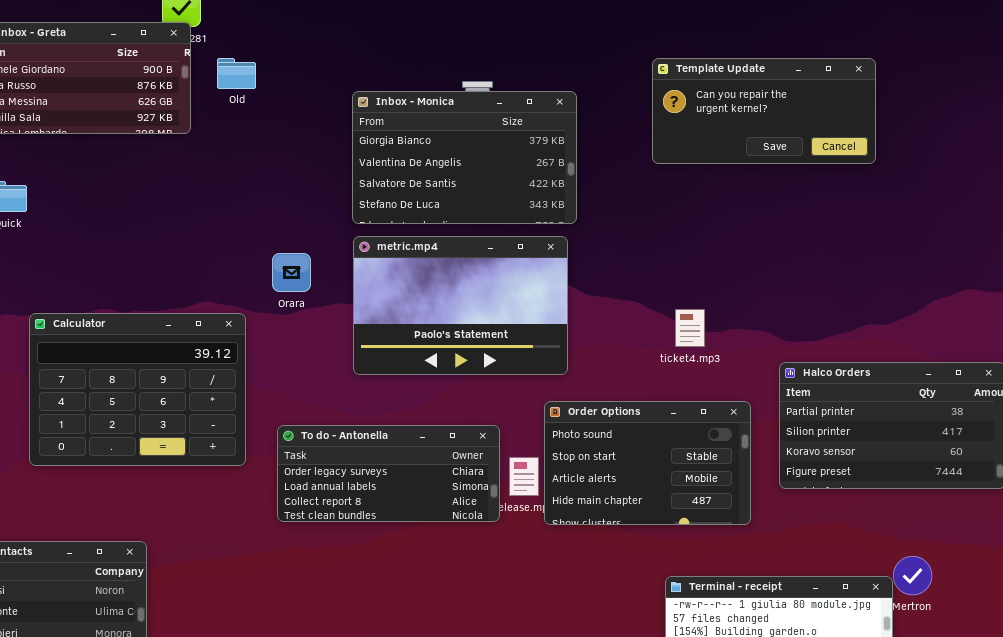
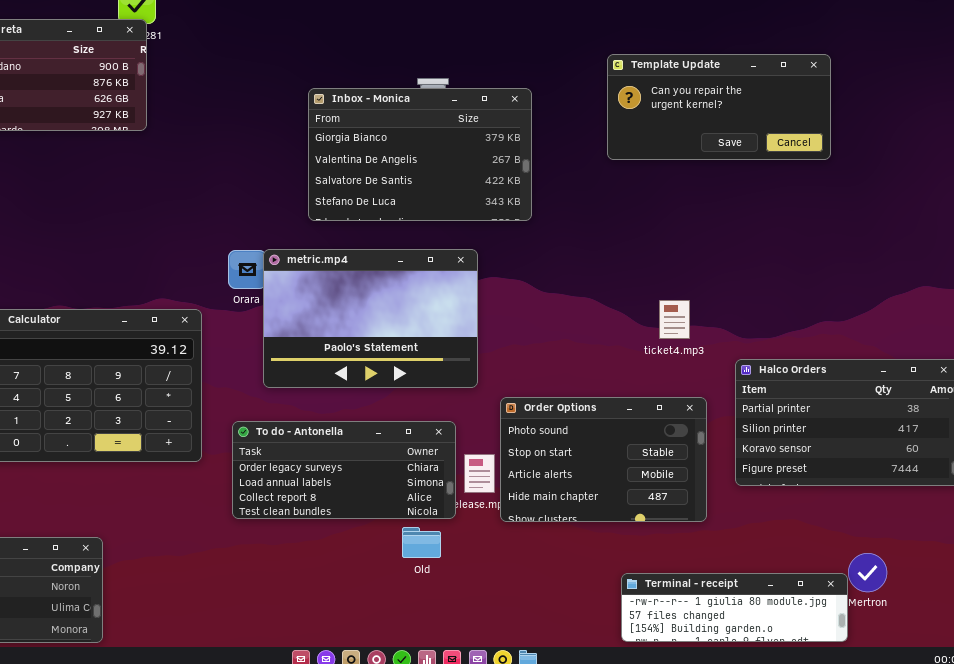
Old: [217,58,256,89] -> [402,527,441,558], moved
metric.mp4: [353,236,568,375] -> [263,249,478,388], moved
ticket4.mp3: [675,309,705,347] -> [659,300,690,339], moved

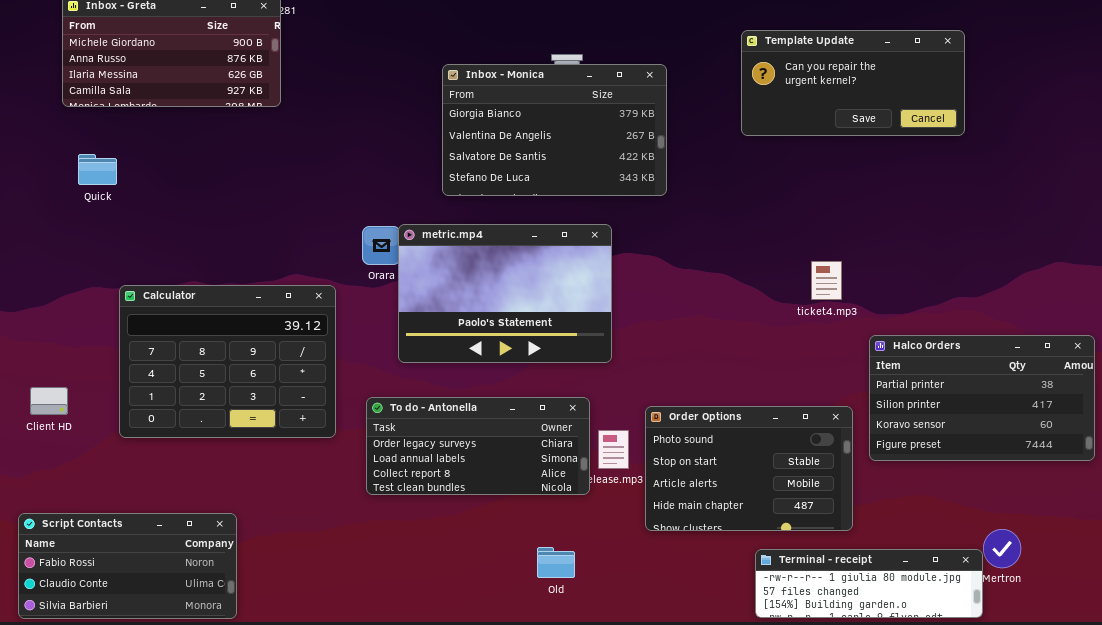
ticket4.mp3: [659,300,690,339] -> [811,261,842,300], moved
Order Options: [500,397,707,522] -> [645,406,853,531], moved
Old: [402,527,441,558] -> [537,547,575,578], moved

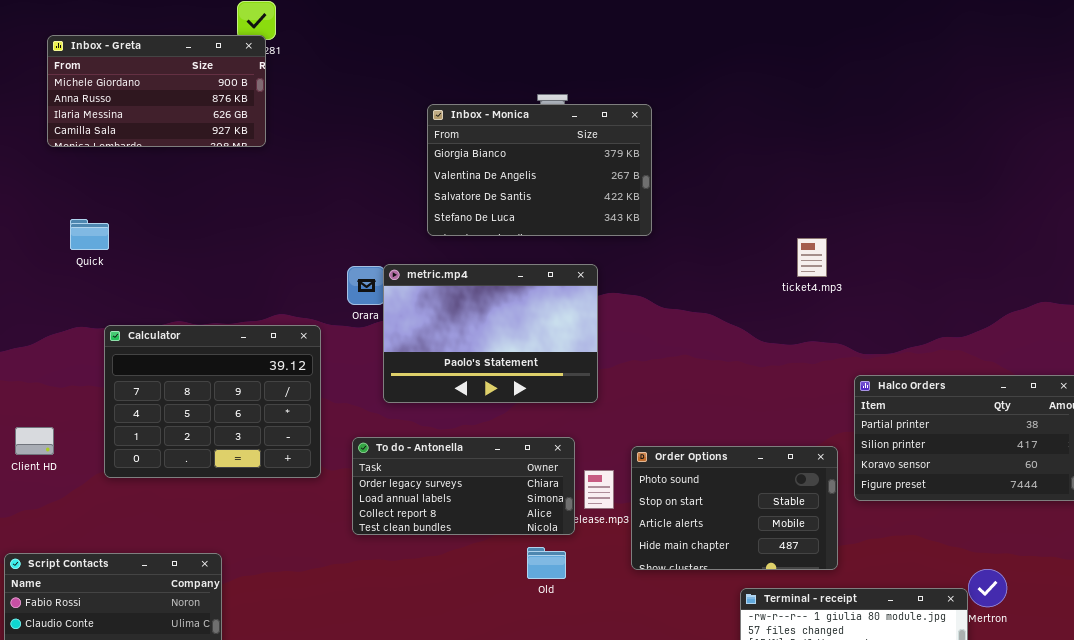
Template Update: [741,30,965,136] -> none, closed
Quick: [78,154,117,185] -> [70,219,109,250], moved
ticket4.mp3: [811,261,842,300] -> [797,238,827,277], moved
Old: [537,547,575,578] -> [527,547,566,579], moved

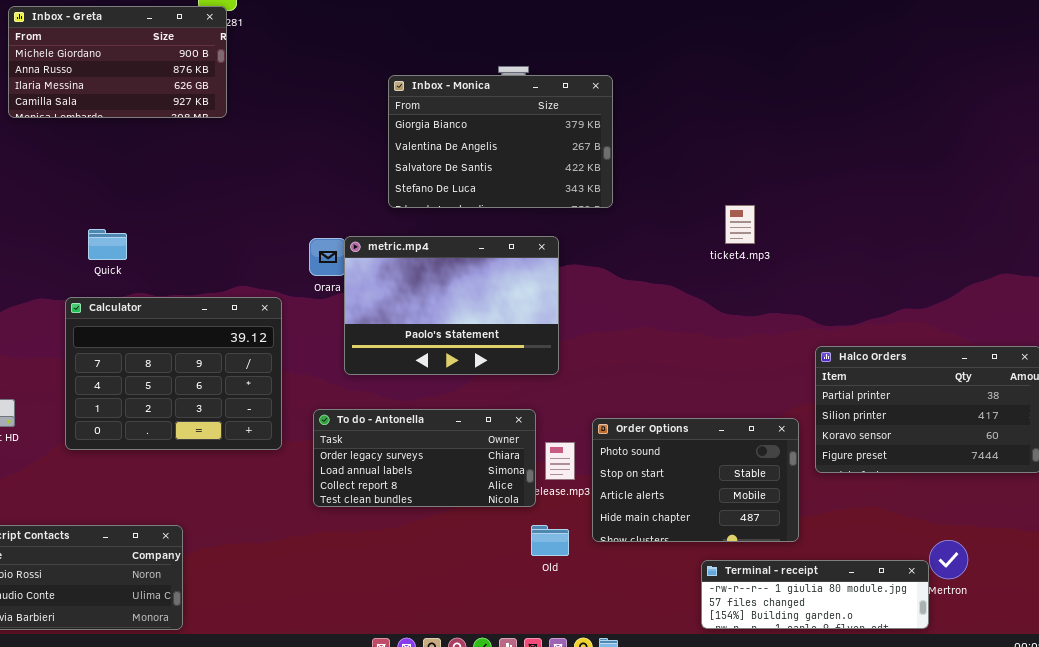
Quick: [70,219,109,250] -> [88,229,127,260], moved
ticket4.mp3: [797,238,827,277] -> [725,205,755,244], moved
Old: [527,547,566,579] -> [531,525,569,556], moved

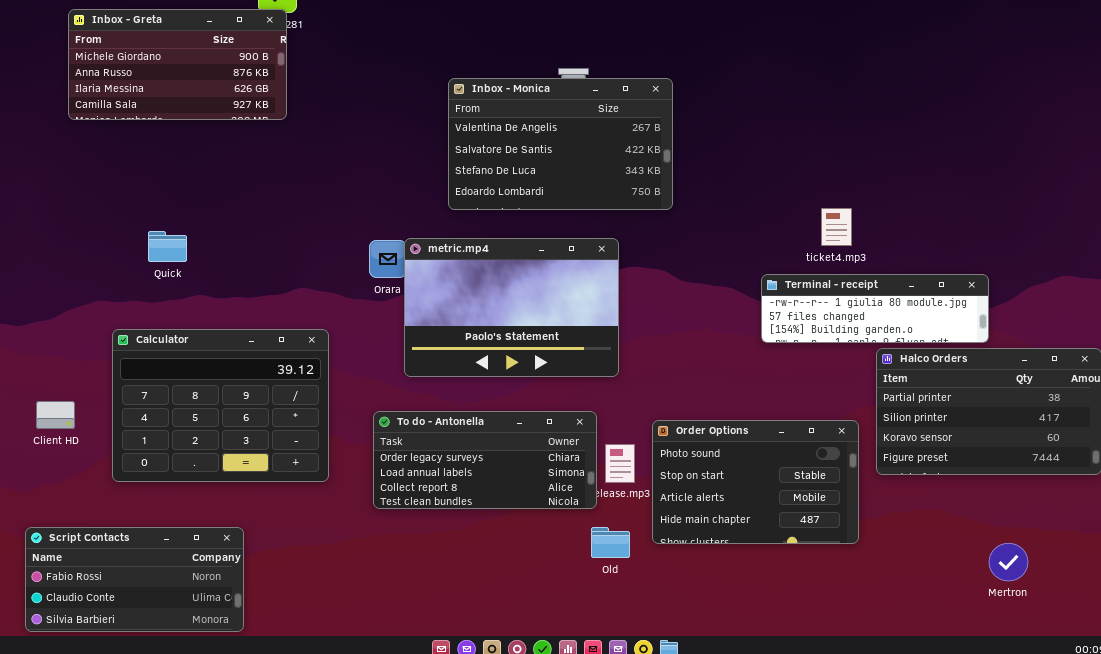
Inbox - Monica: [388,75,613,208] -> [448,78,673,210], scrolled down 1 row
ticket4.mp3: [725,205,755,244] -> [821,208,852,246], moved
Calculator: [65,297,282,450] -> [112,329,329,482], moved
Terminal - receipt: [701,560,929,629] -> [761,274,989,343], moved

